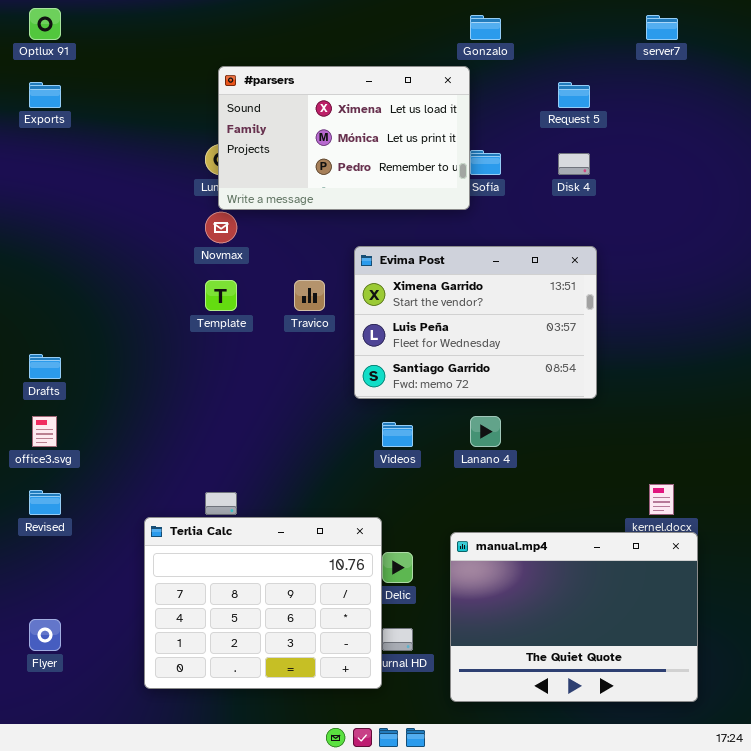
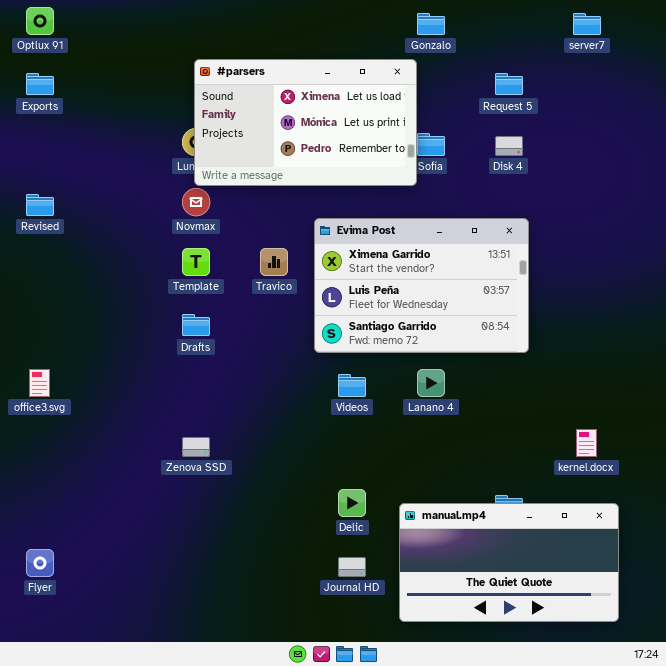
Drafts: [29,354,61,379] -> [182,314,210,336], moved
Revised: [29,490,61,515] -> [26,194,54,216], moved
Terlia Calc: [144,517,382,689] -> none, closed
manual.mp4: [450,532,698,702] -> [399,503,619,622], resized

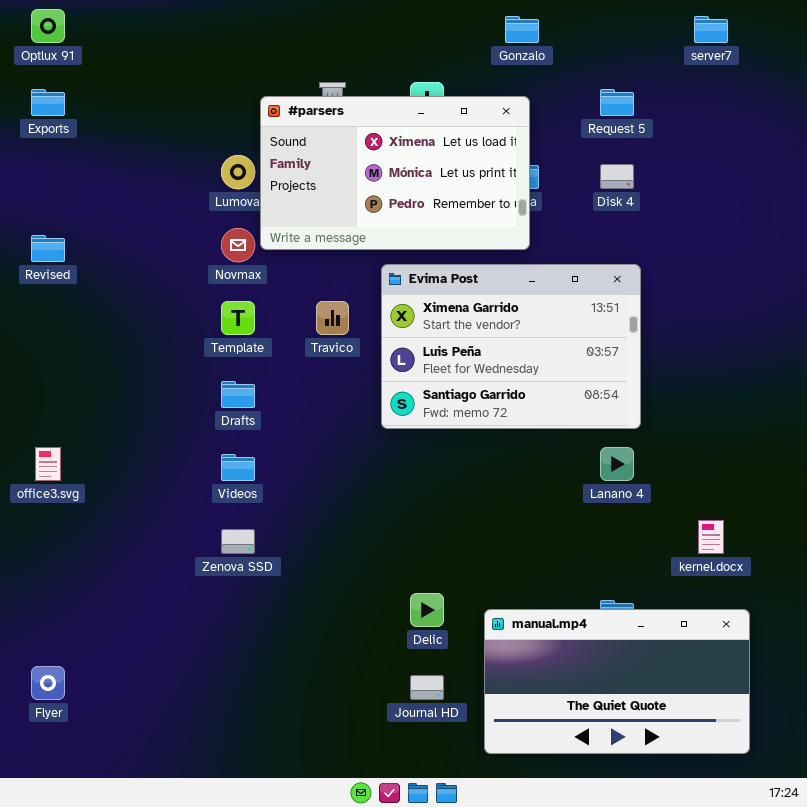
#parsers: [194,59,417,186] -> [260,96,530,250], moved
Lanano 4: [417,369,445,397] -> [600,447,634,481], moved
Videos: [338,374,366,397] -> [221,454,255,481], moved

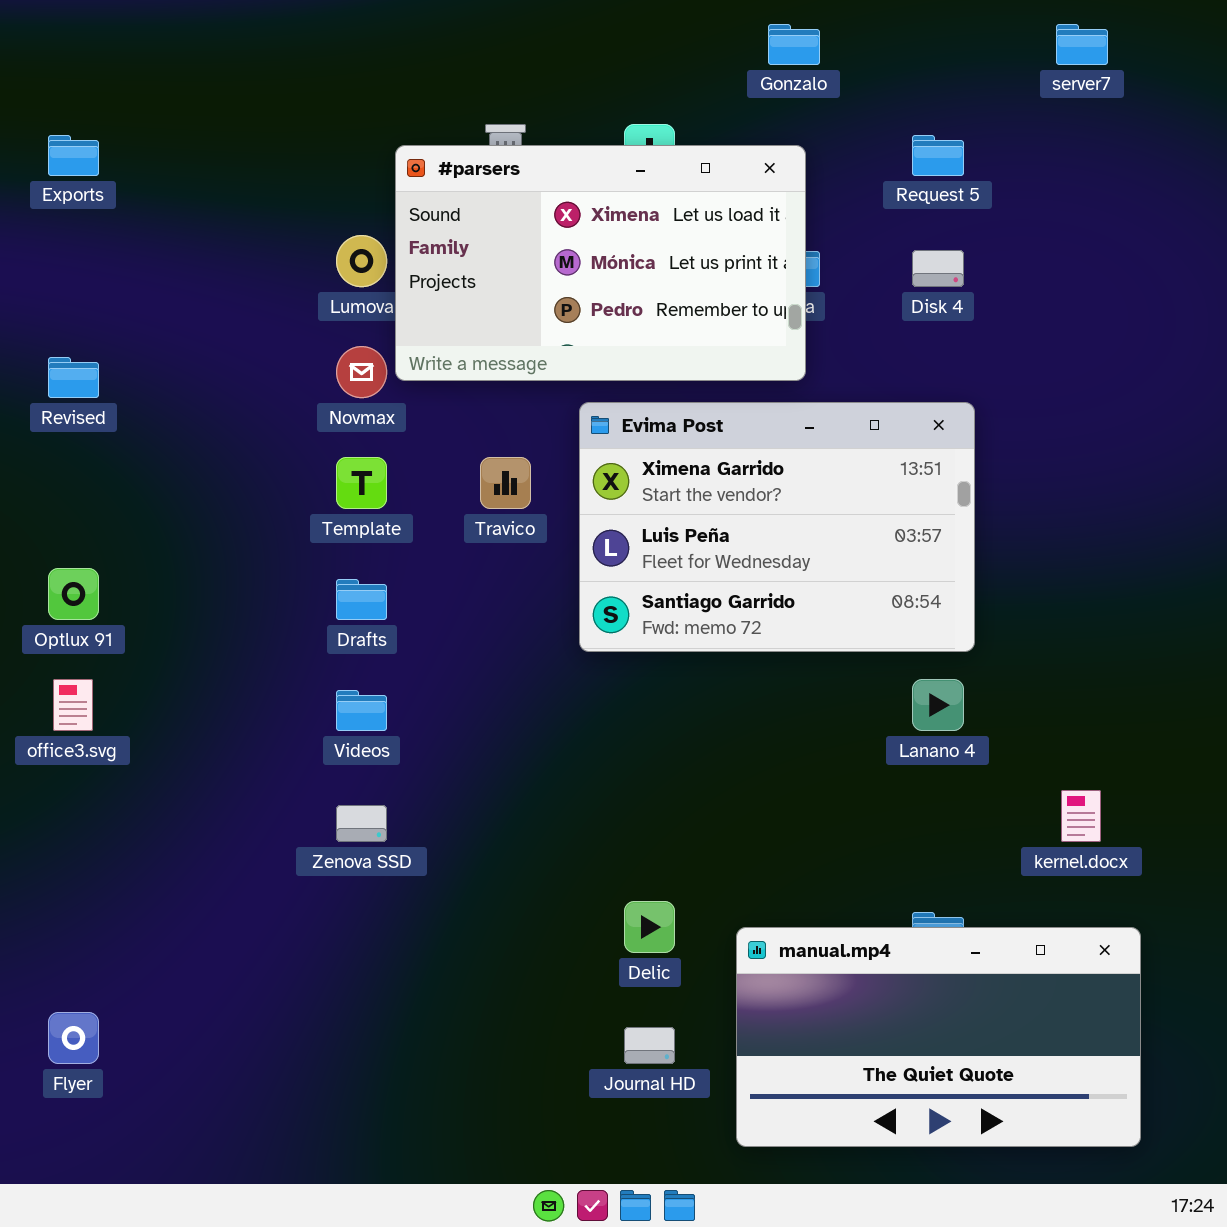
Optlux 91: [31,9,65,43] -> [48,568,99,620], moved

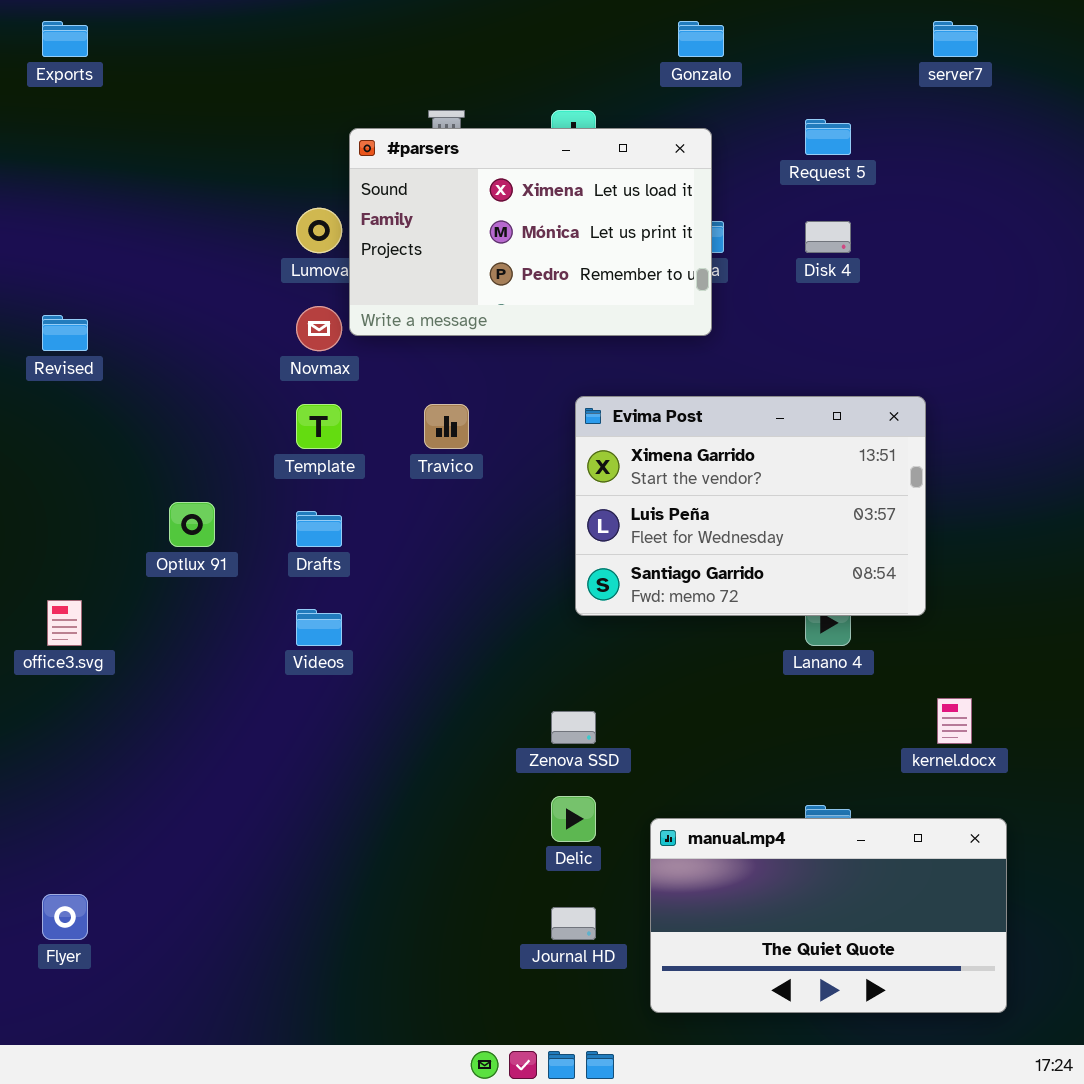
Exports: [48,135,99,176] -> [42,21,88,57], moved
Evima Post: [579,402,975,652] -> [575,396,926,616], moved
Optlux 91: [48,568,99,620] -> [169,502,215,547], moved
Zenova SSD: [336,805,387,842] -> [551,711,596,744], moved

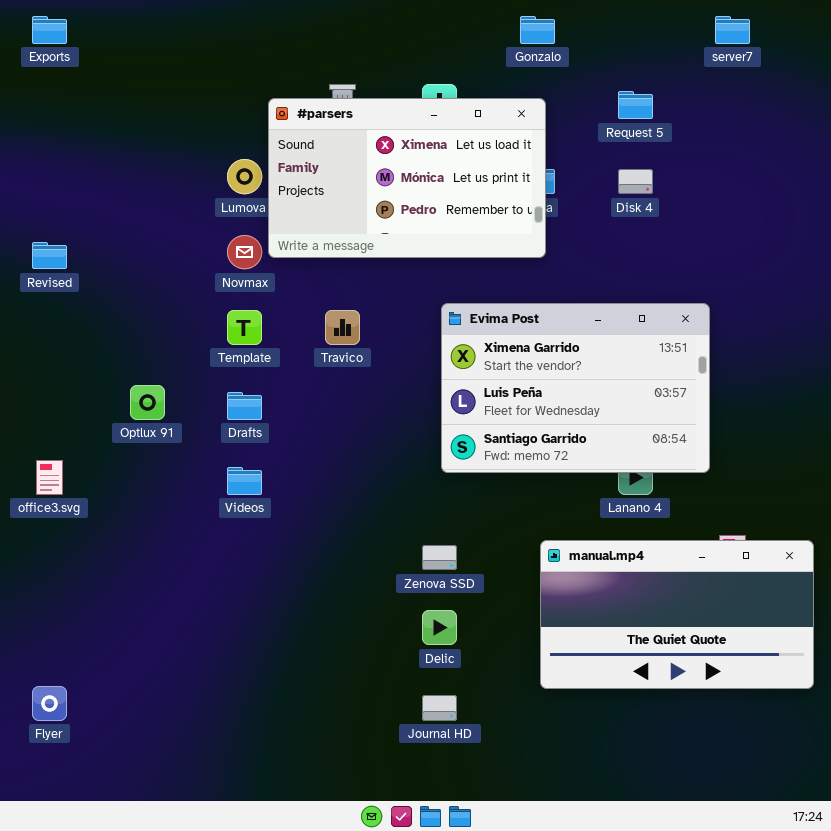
manual.mp4: [650,818,1007,1013] -> [540,540,814,689], moved

